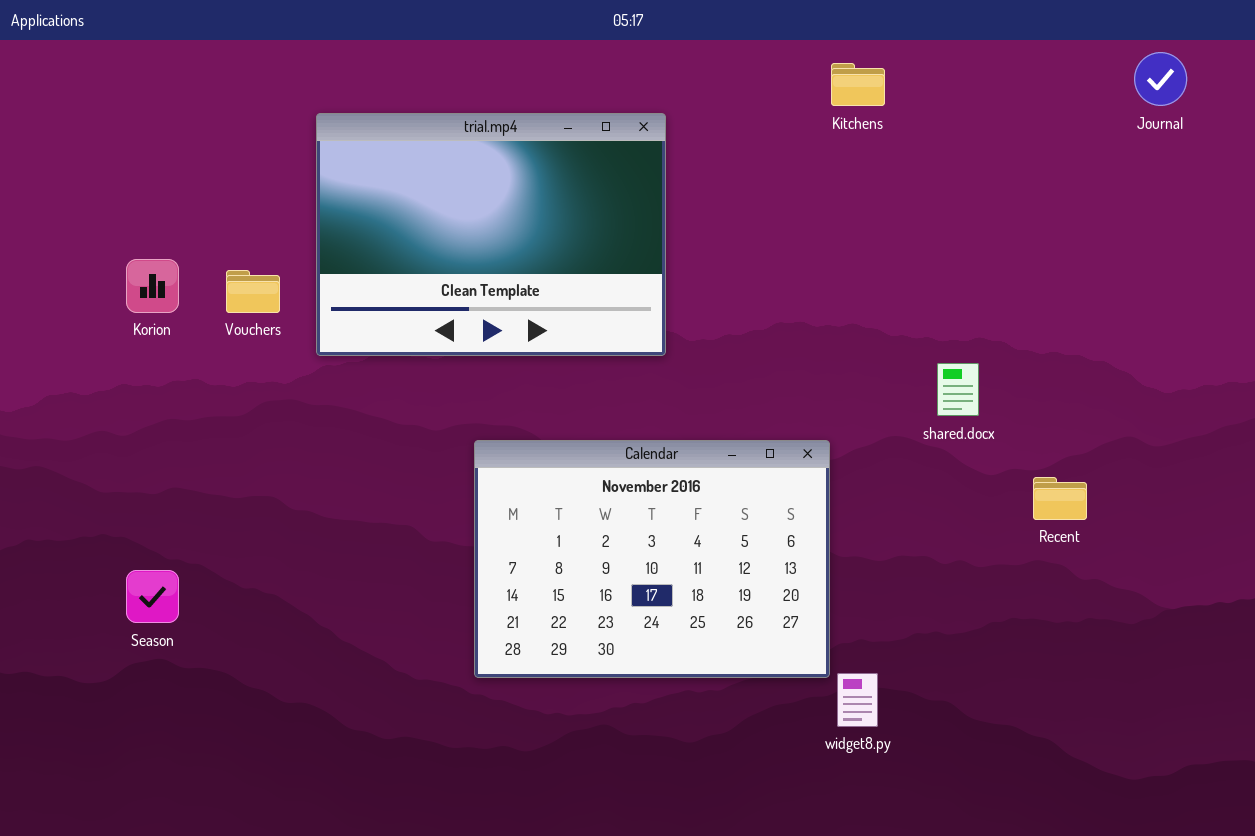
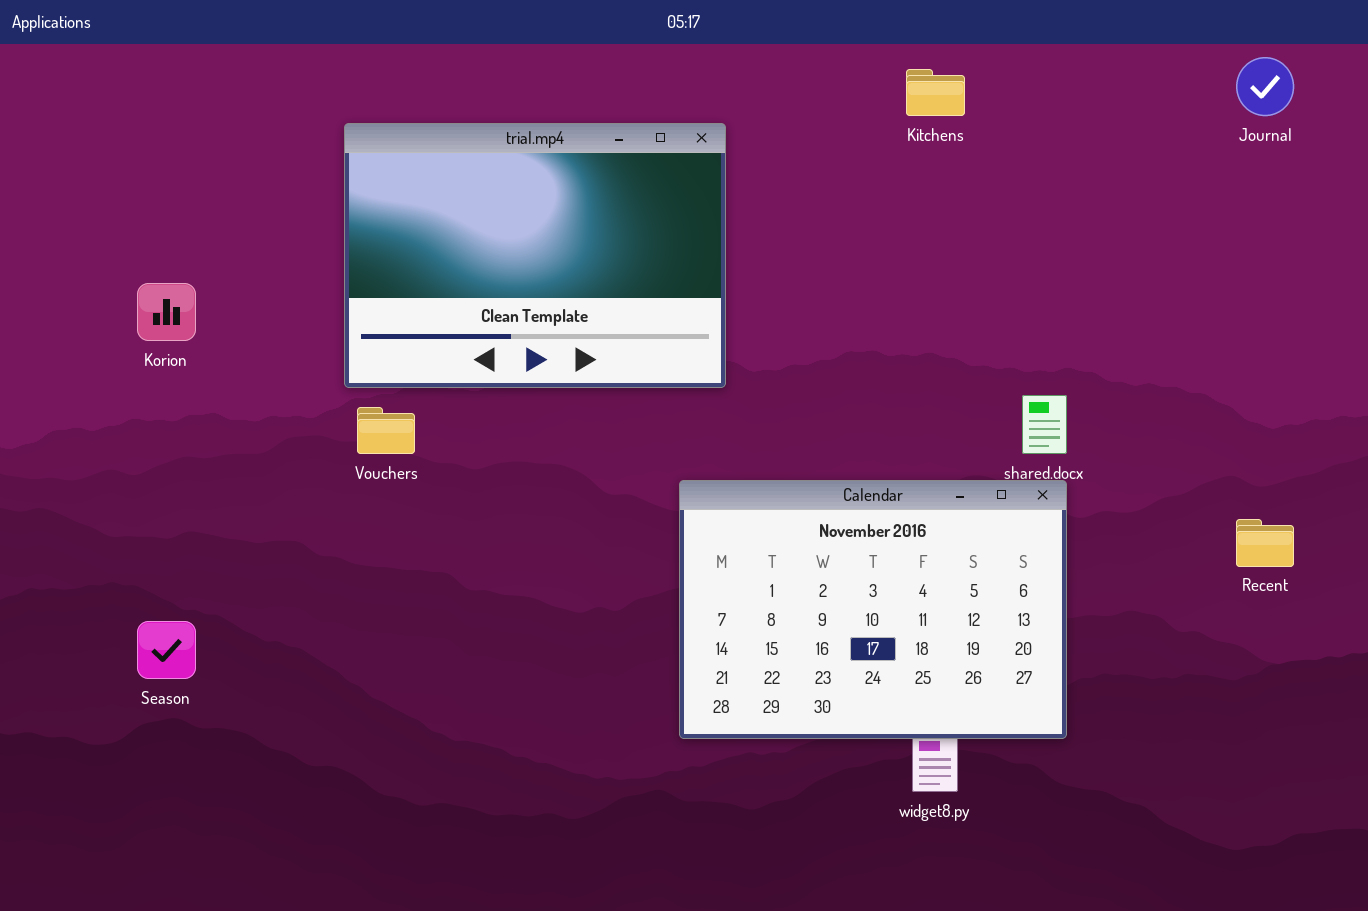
Vouchers: [226,270,280,313] -> [357,407,415,454], moved
Calendar: [474,440,830,678] -> [679,480,1067,739], moved
Recent: [1033,477,1087,520] -> [1236,519,1294,567], moved

